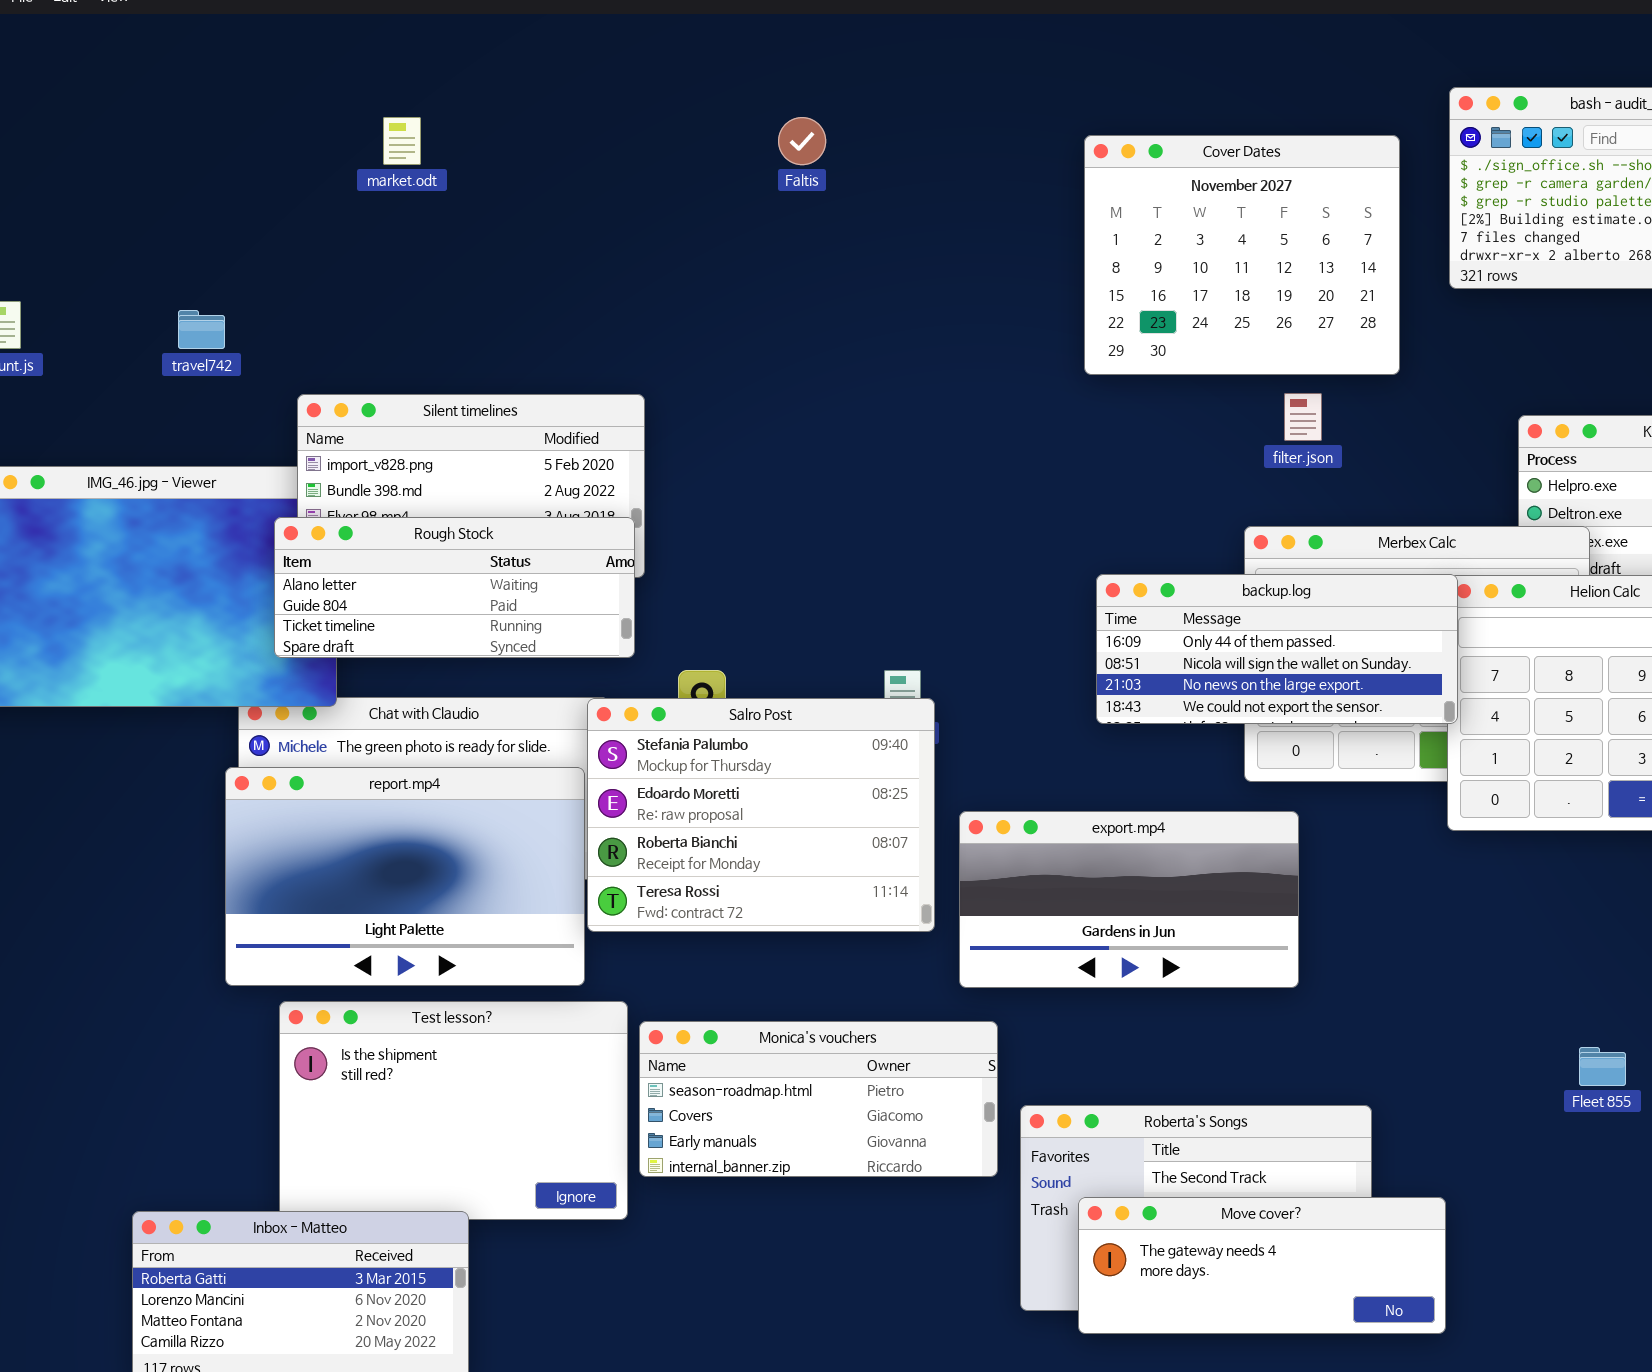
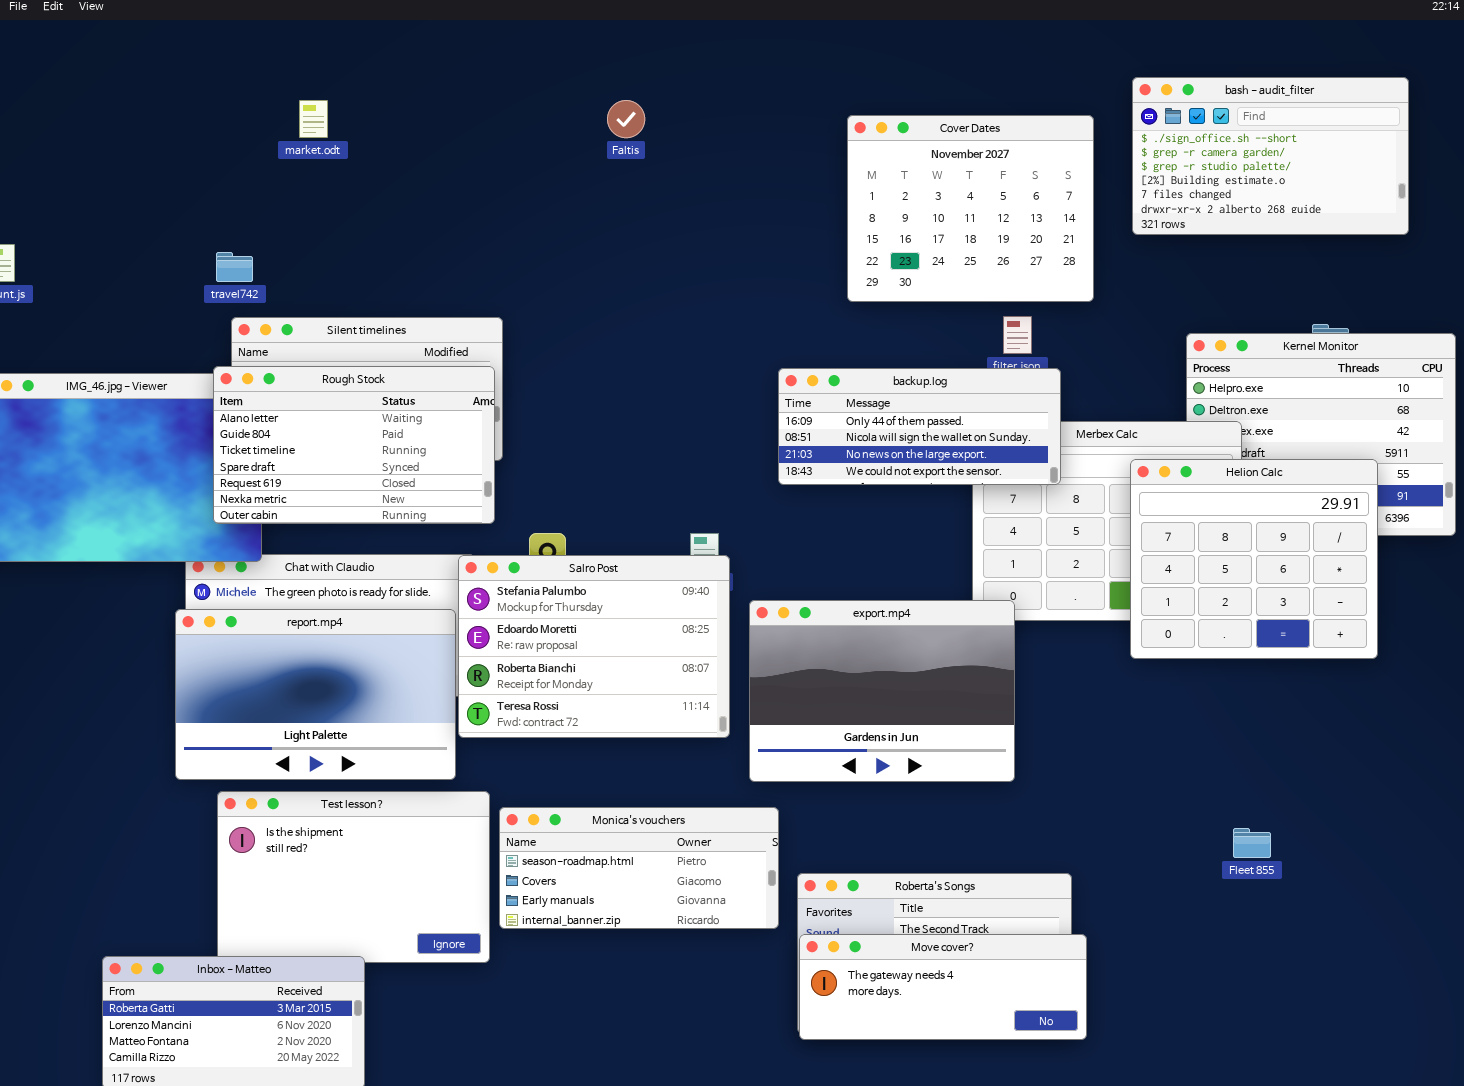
travel742: [178,310,225,349] -> [216,252,253,282], moved
Rough Stock: [274,517,635,658] -> [213,366,495,524], resized
backup.log: [1096,574,1458,724] -> [778,368,1061,485], moved
export.mp4: [959,811,1299,988] -> [749,600,1015,782], resized
Move cover?: [1078,1197,1446,1334] -> [799,934,1087,1040], moved

